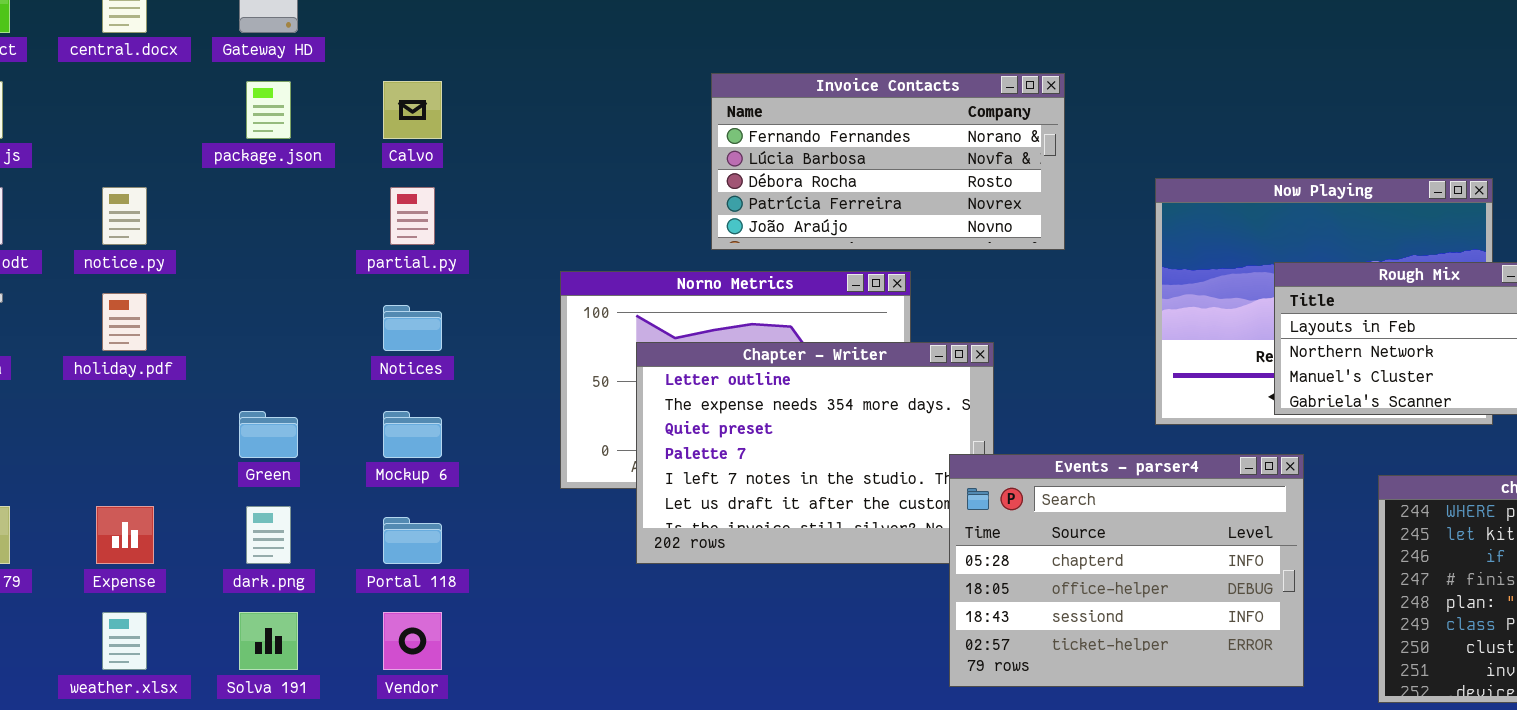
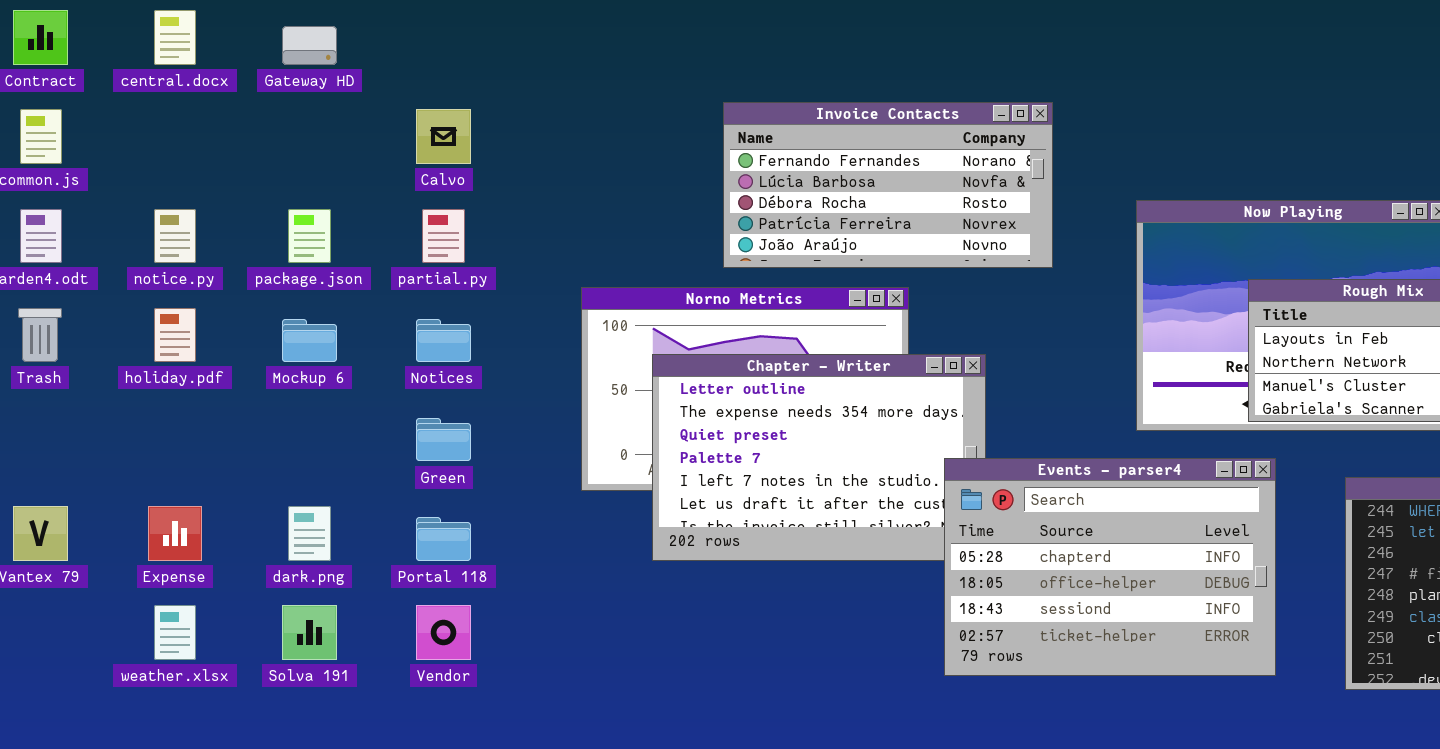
package.json: [246,81,291,139] -> [288,209,331,263], moved
Green: [239,411,298,458] -> [416,418,471,461], moved
Mockup 6: [383,411,442,458] -> [282,319,337,362], moved

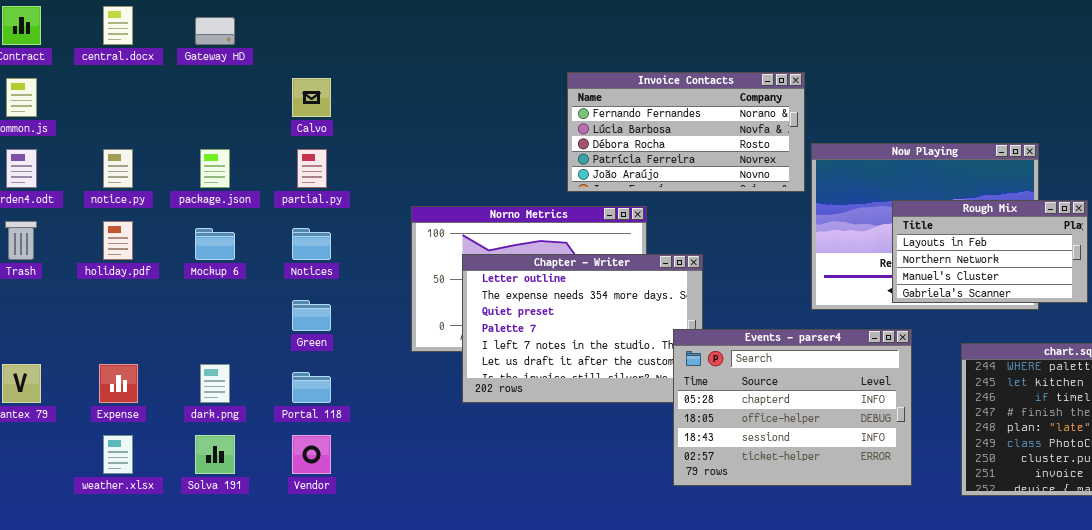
Invoice Contacts: [723,102,1053,268] -> [567,72,805,192], moved

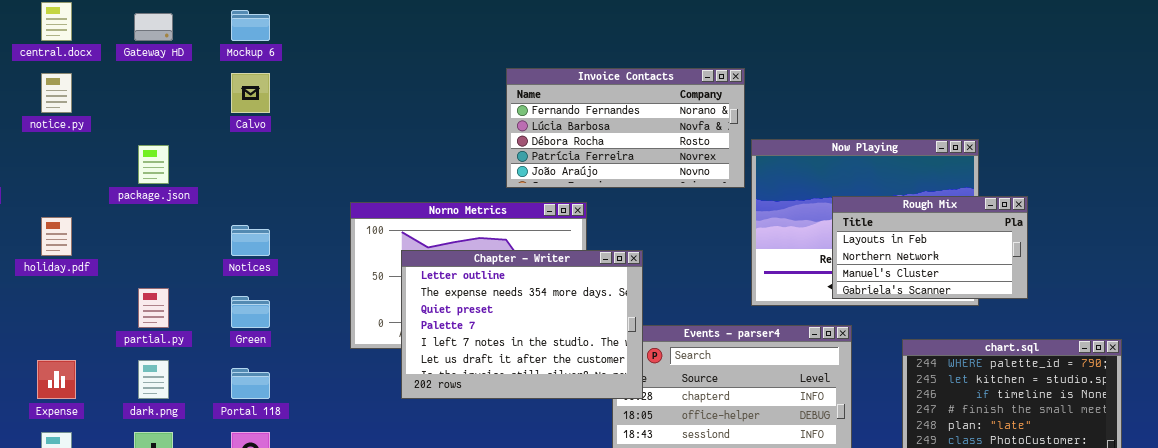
notice.py: [103,149,133,188] -> [41,73,72,113], moved
partial.py: [297,149,327,188] -> [138,288,169,328], moved
Mockup 6: [195,228,235,260] -> [231,10,270,41], moved
Chapter - Writer: [462,254,703,403] -> [401,250,643,399], raised

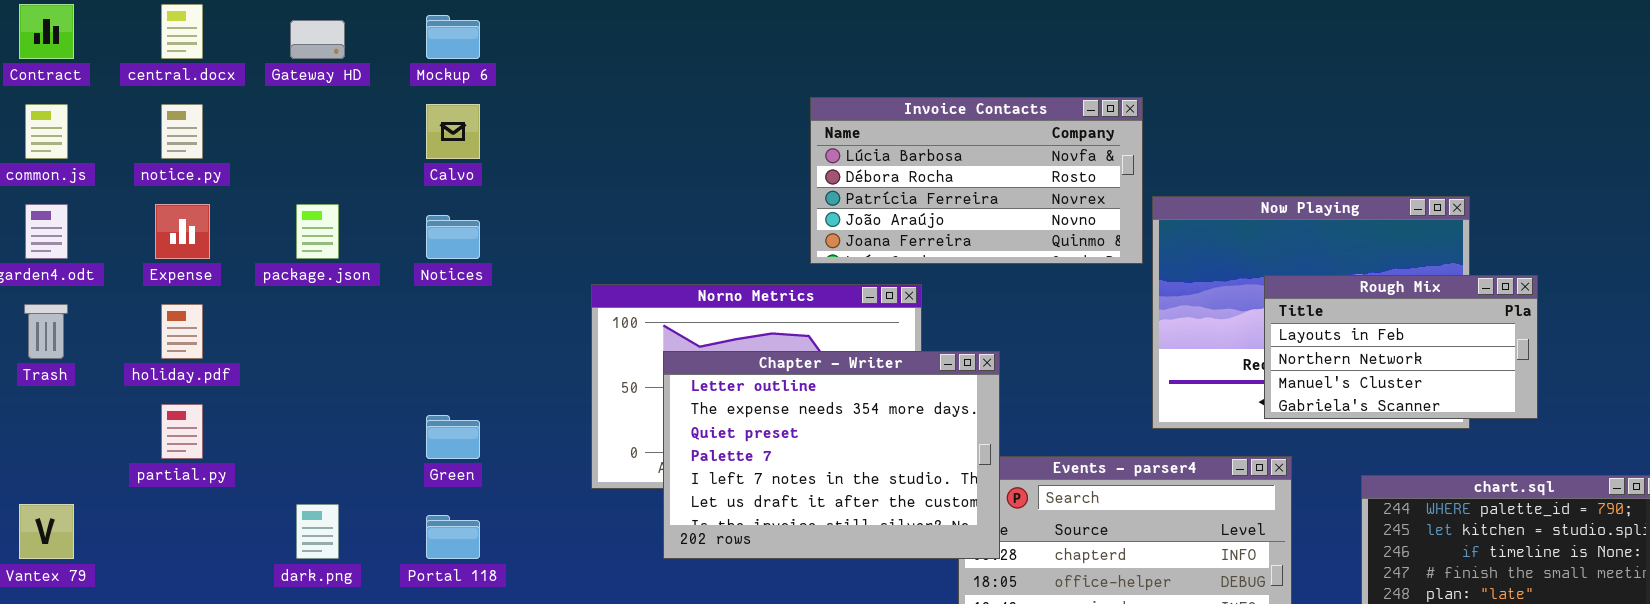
Invoice Contacts: [506,68,745,188] -> [810,97,1143,264], scrolled down 1 row
Notices: [231,225,270,256] -> [426,215,480,259], moved
partial.py: [138,288,169,328] -> [161,404,203,459], moved
Expense: [37,360,76,399] -> [155,204,210,259], moved

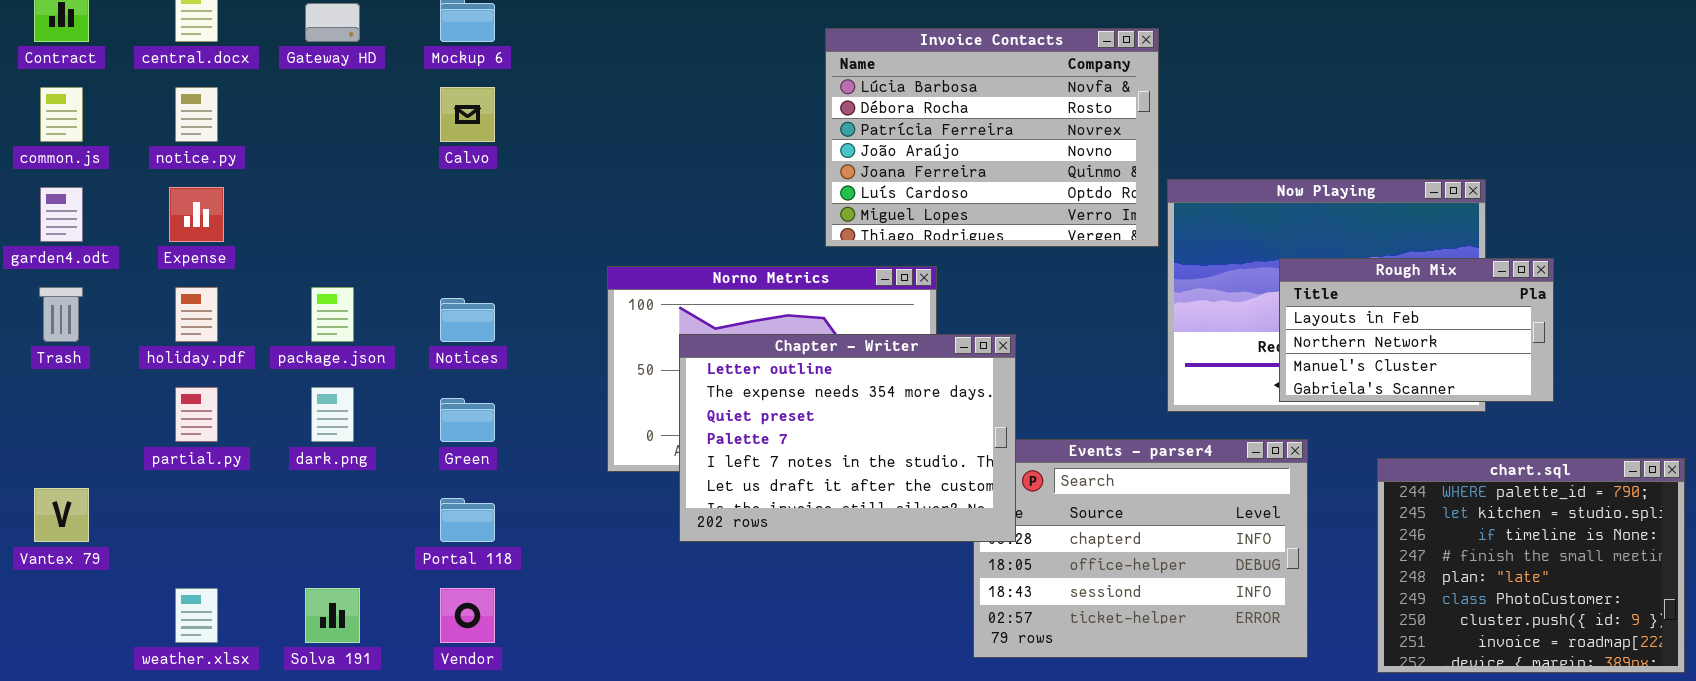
Invoice Contacts: [810,97,1143,264] -> [825,28,1159,247], resized
package.json: [296,204,339,259] -> [311,287,354,342], moved
Notices: [426,215,480,259] -> [440,298,495,342], moved
dark.png: [296,504,339,559] -> [311,387,354,442], moved

